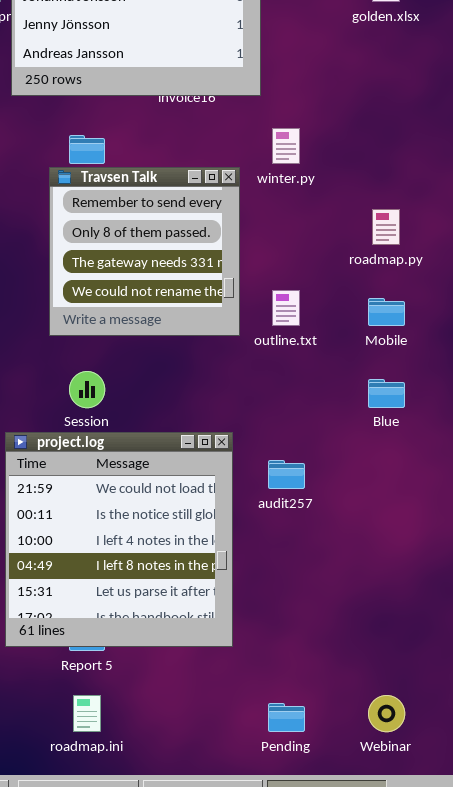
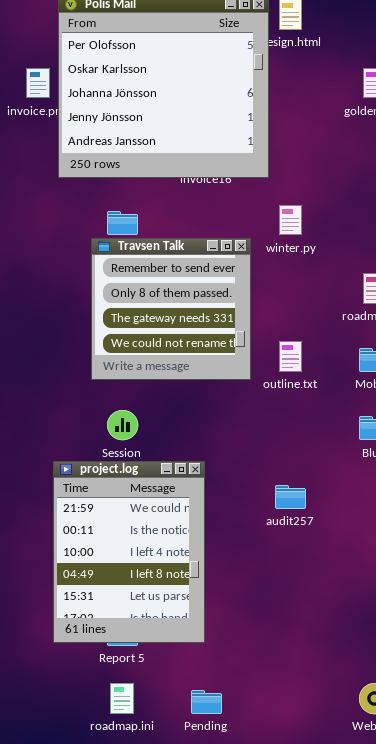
project.log: [5,432,233,647] -> [53,461,205,643], resized
Pending: [268,703,305,732] -> [191,690,222,714], moved

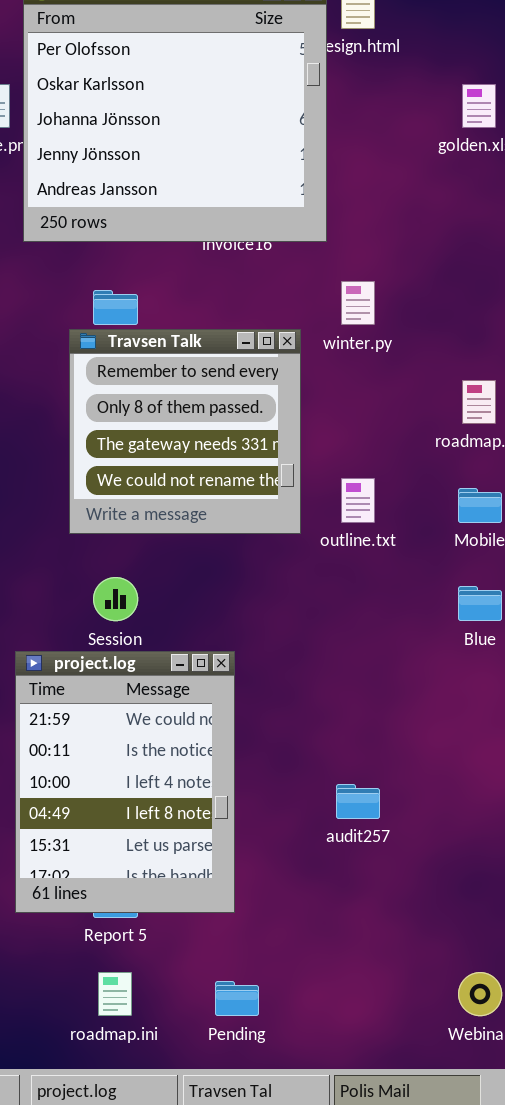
audit257: [275,485,306,509] -> [336,784,380,819], moved

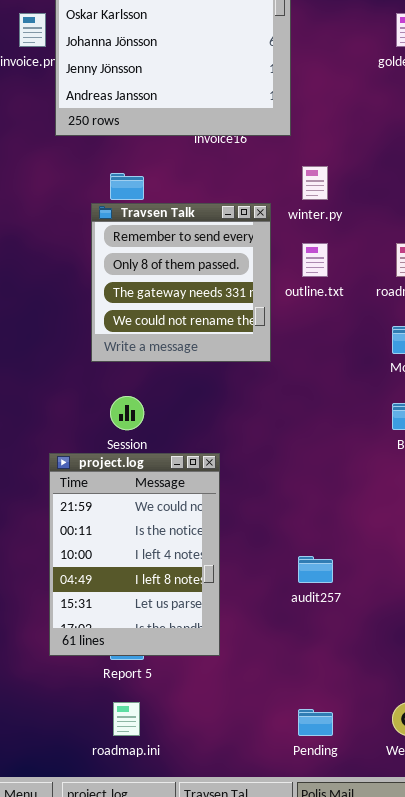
outline.txt: [341,478,375,523] -> [302,243,328,277], moved
Pending: [215,981,259,1016] -> [298,709,333,736], moved

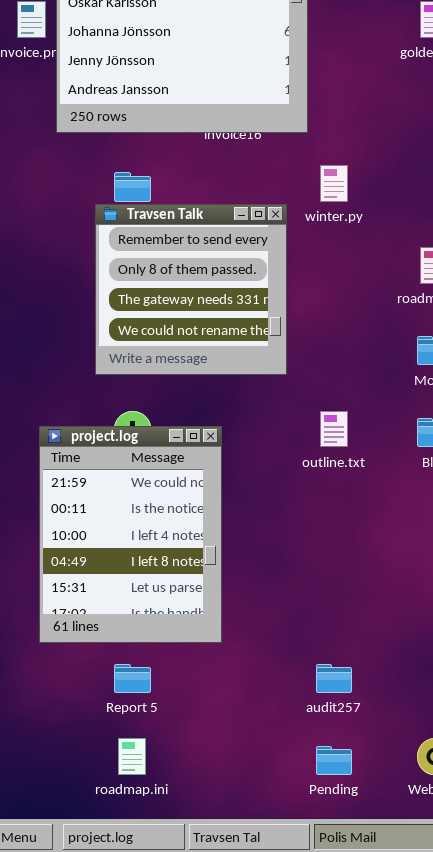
outline.txt: [302,243,328,277] -> [320,411,348,447], moved
project.log: [49,453,220,656] -> [39,426,222,643], moved
audit257: [298,556,333,583] -> [316,664,352,693], moved

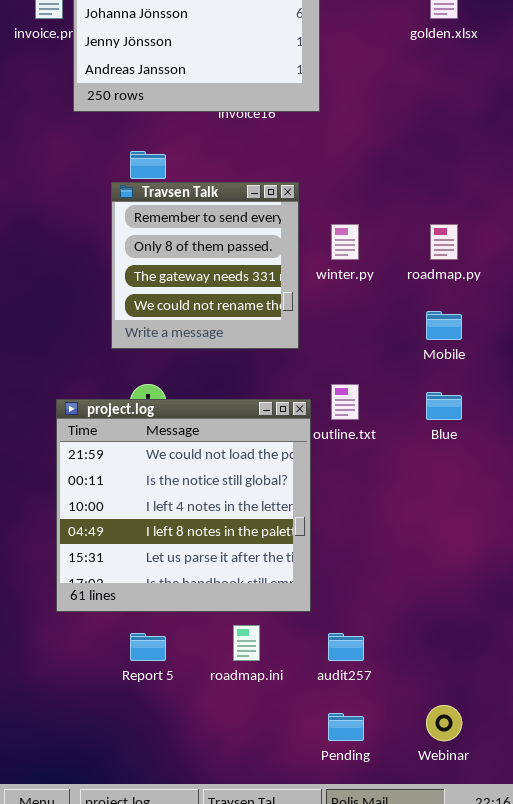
winter.py: [320,165,348,202] -> [331,224,359,260], moved
project.log: [39,426,222,643] -> [56,399,311,612], resized
roadmap.ini: [118,738,146,775] -> [233,625,260,661], moved

